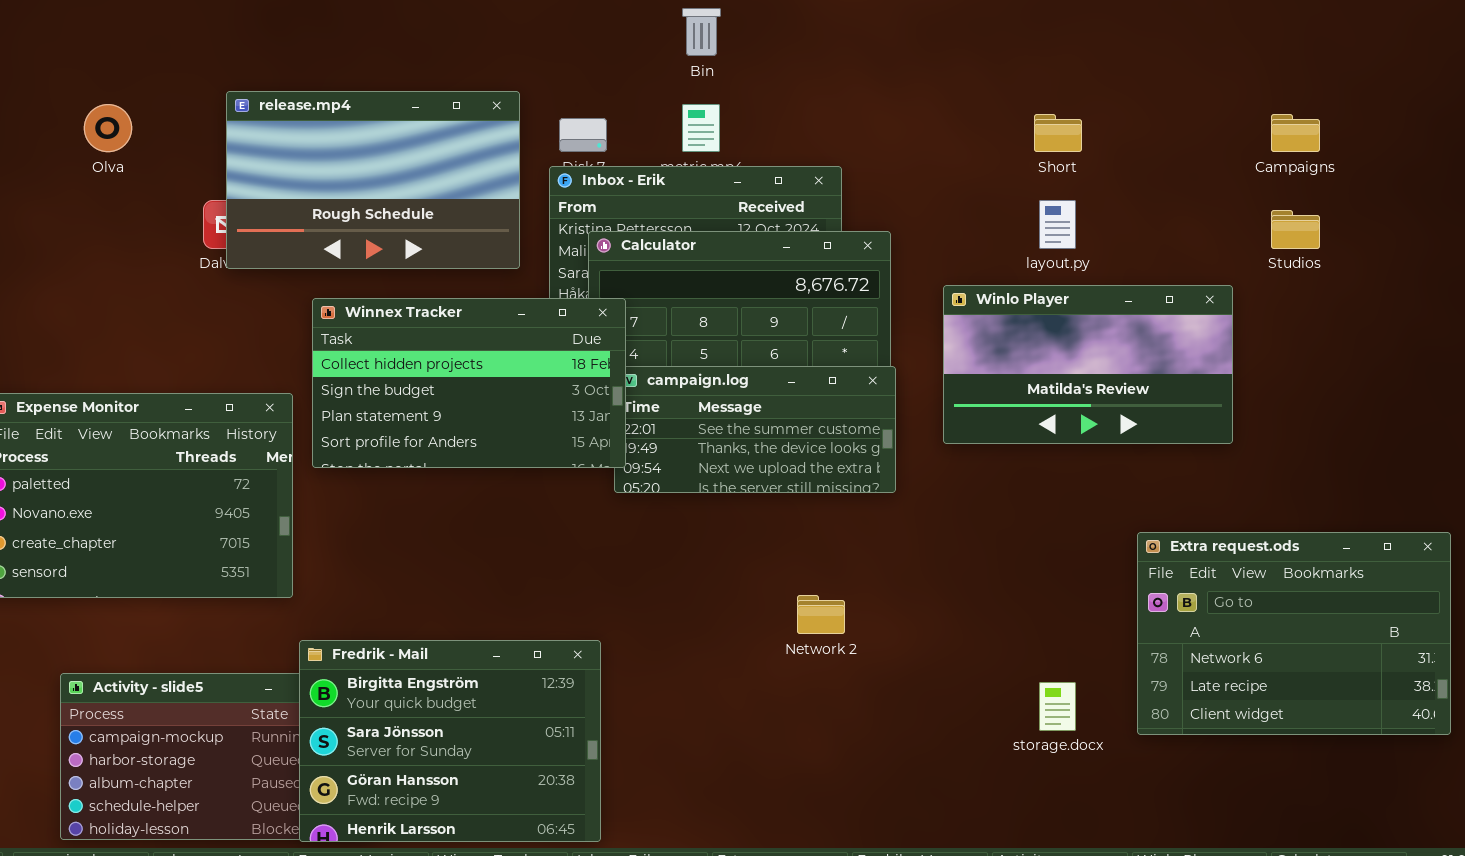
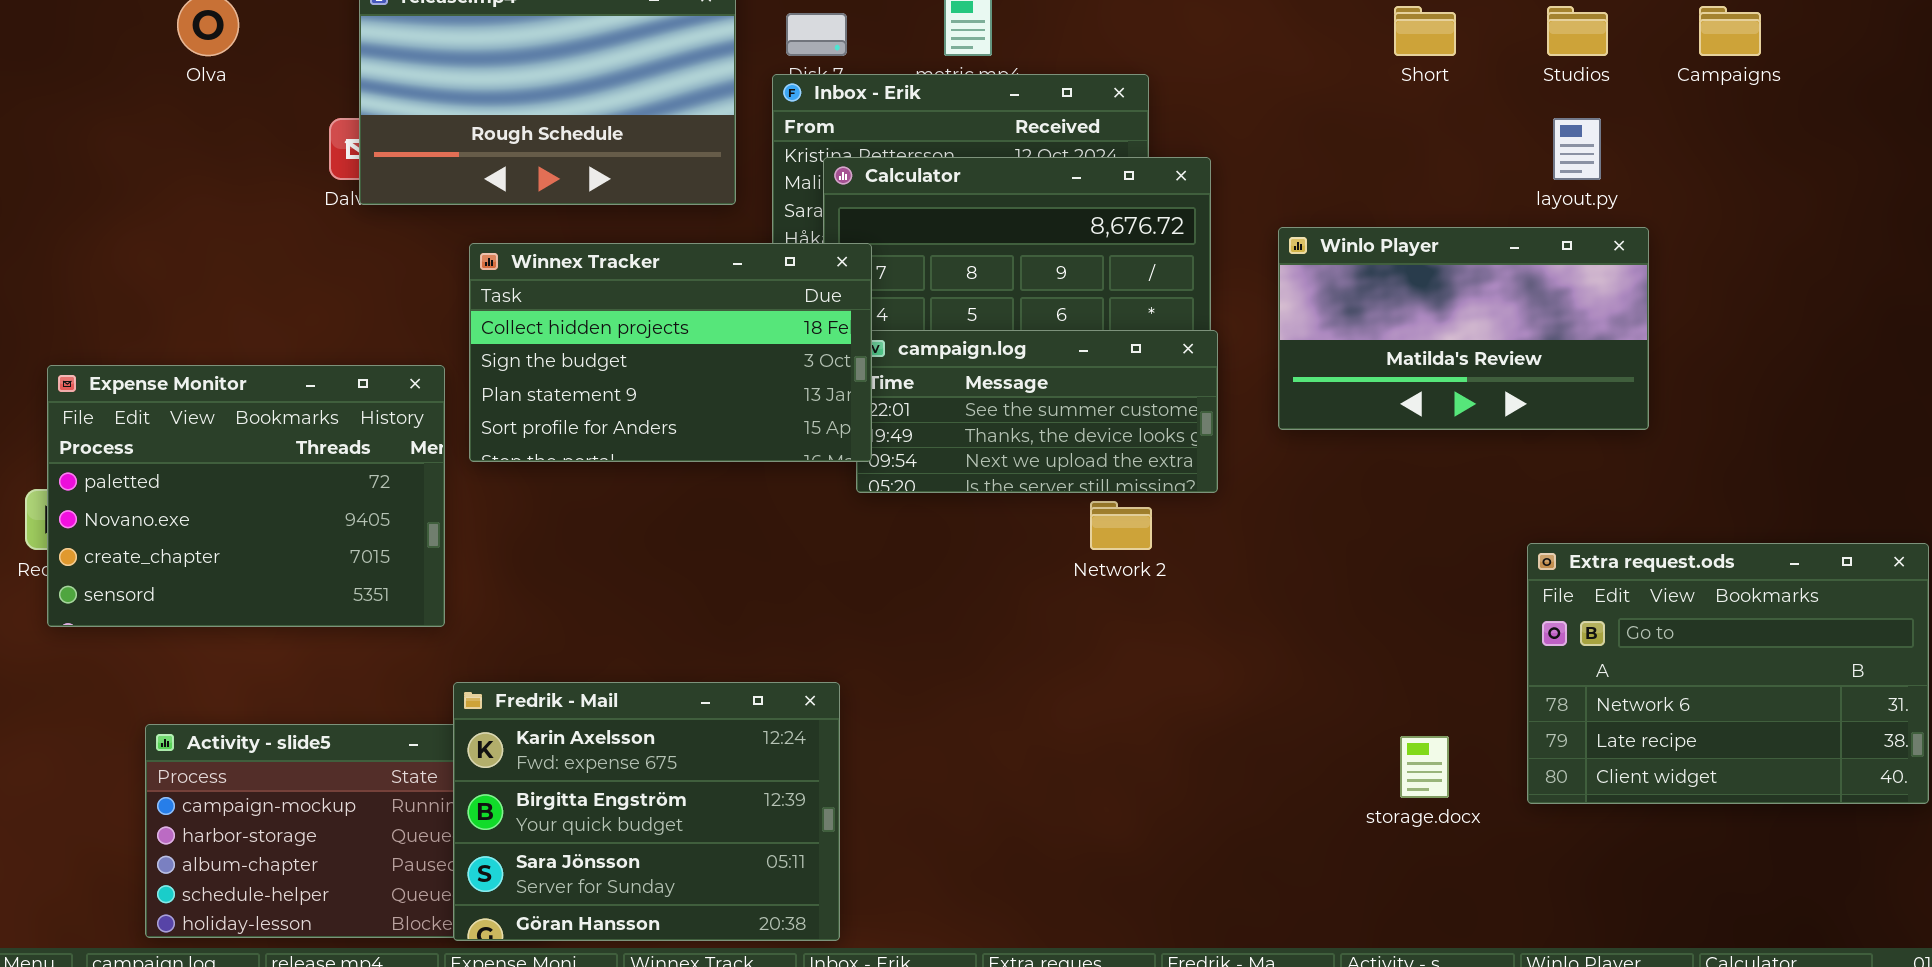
layout.py: [1039,200,1076,249] -> [1553,118,1601,180], moved
Studios: [1271,210,1320,249] -> [1547,6,1608,56], moved
Network 2: [797,595,845,634] -> [1090,501,1152,550], moved
Fredrik - Mail: [299,640,601,842] -> [453,682,840,941], scrolled up 1 row

